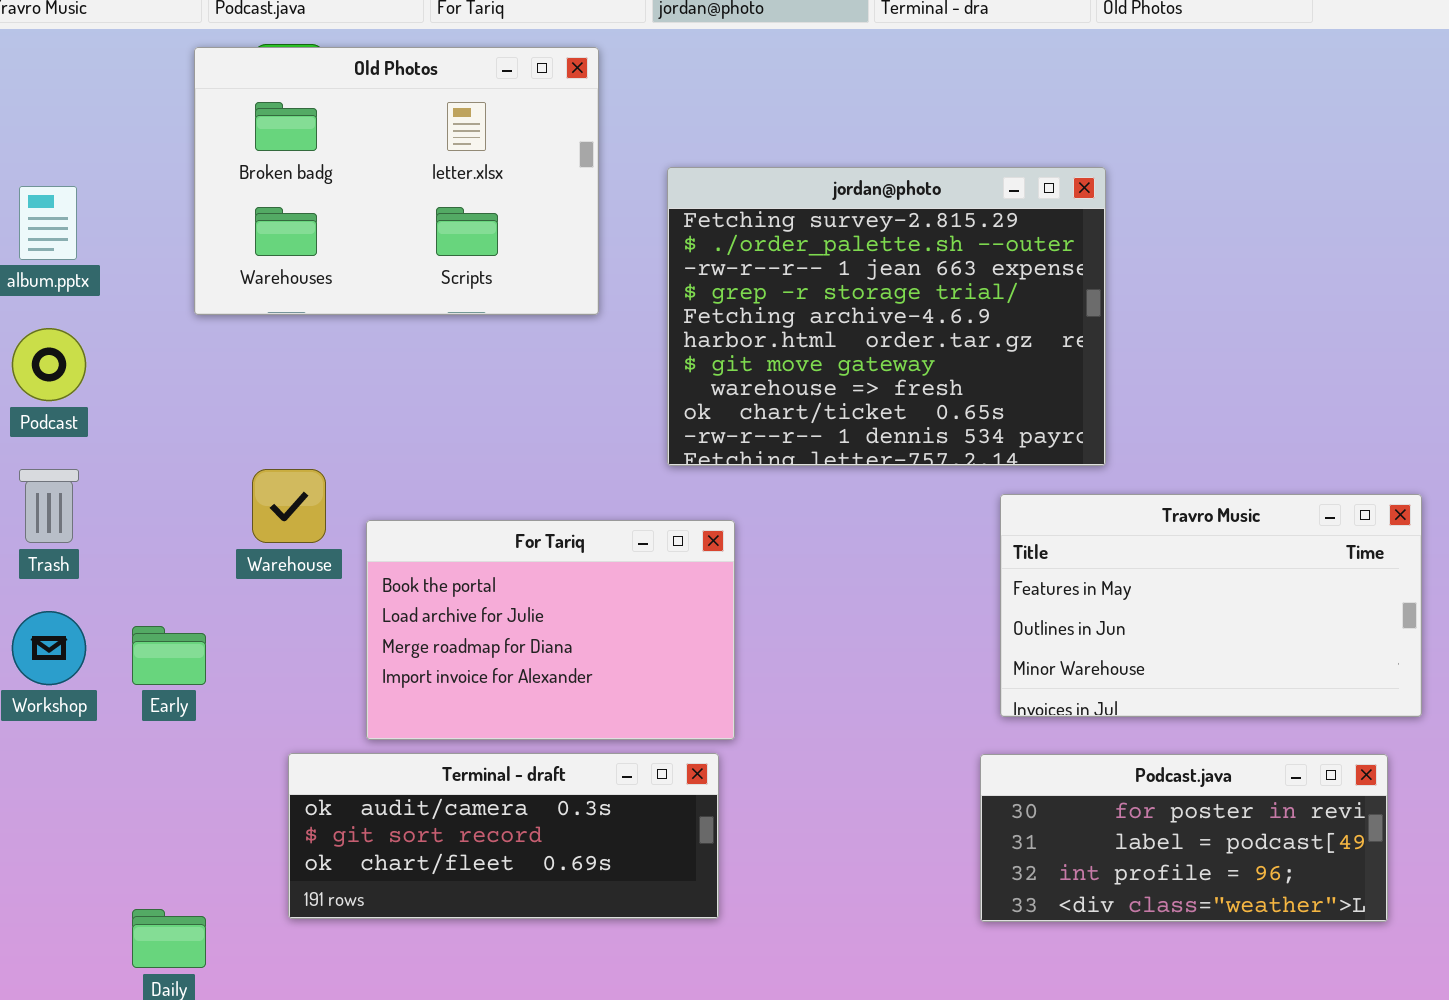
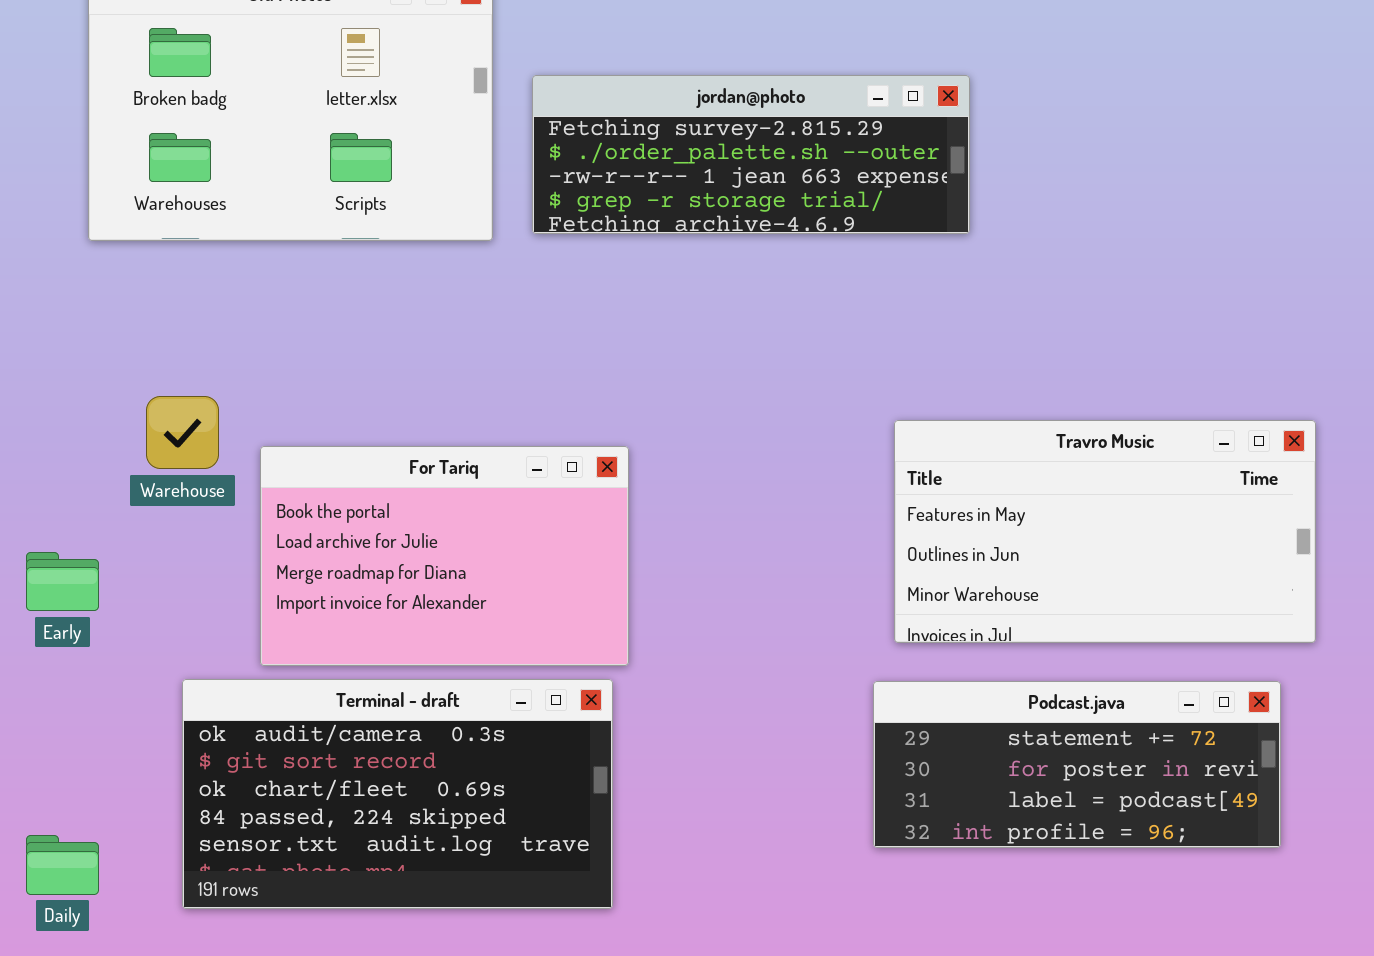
jordan@photo: [667,167,1106,466] -> [532,75,970,234], moved, resized
Terminal - draft: [288,753,719,919] -> [182,679,613,909], resized
Podcast.java: [980,754,1388,922] -> [873,681,1281,848], scrolled up 1 row

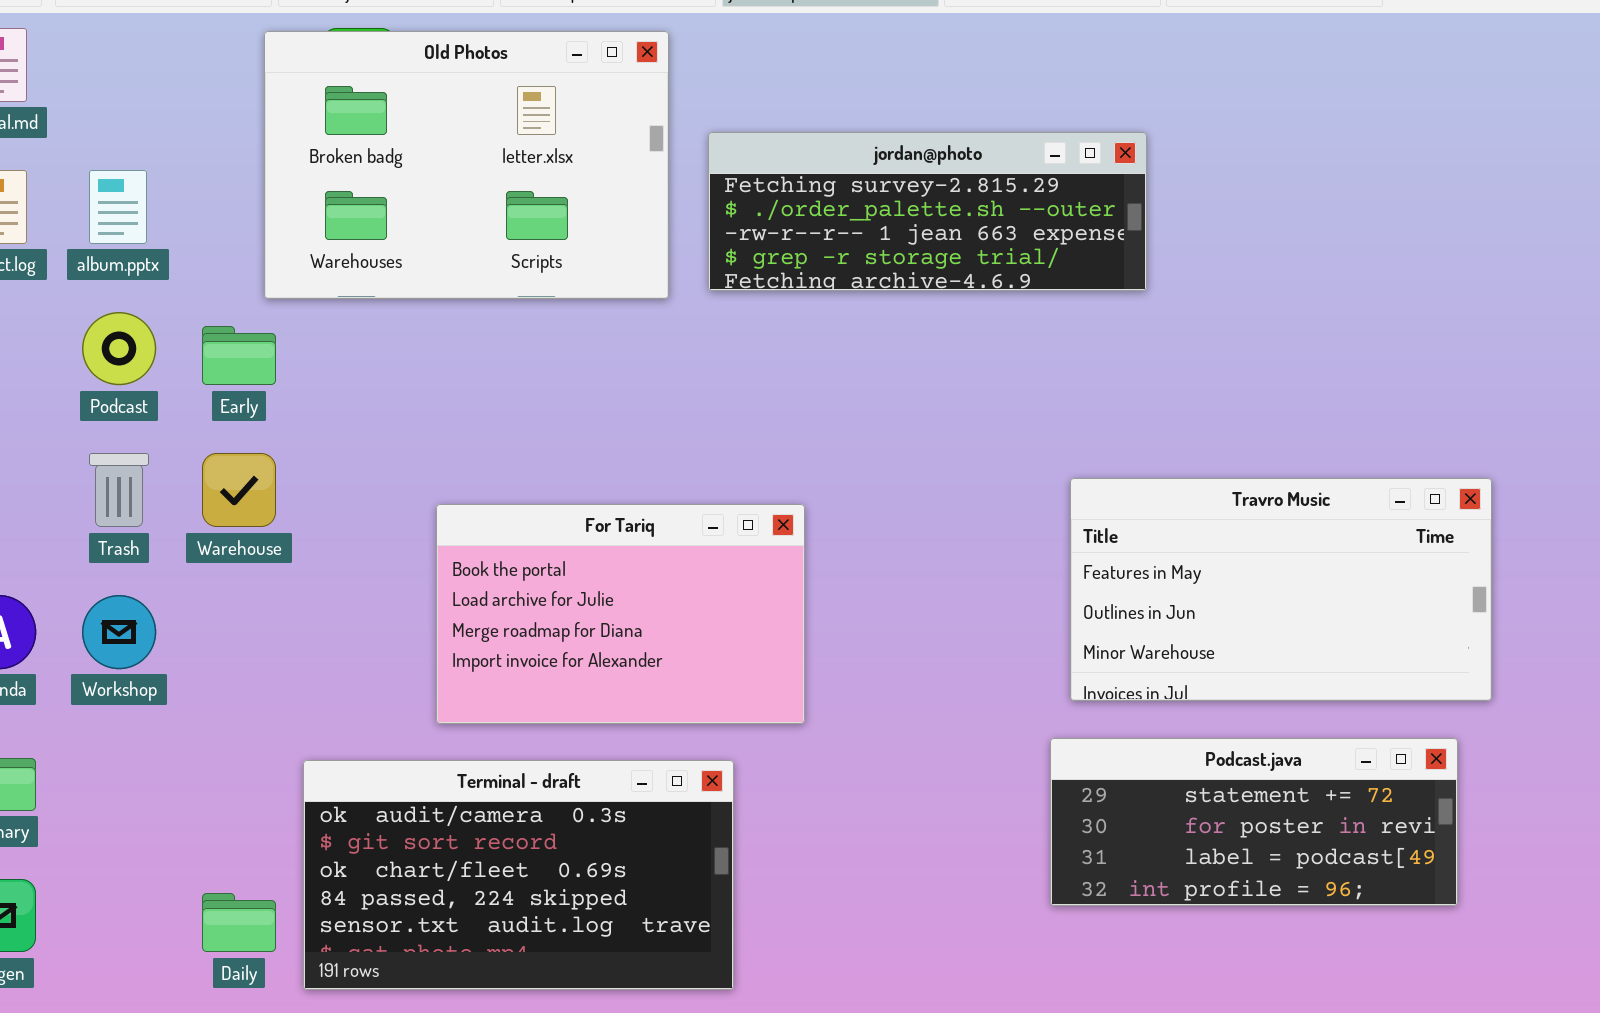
Warehouse: [146,396,219,469] -> [202,453,276,527], moved
Early: [26,552,99,611] -> [202,326,276,385], moved
Terminal - draft: [182,679,613,909] -> [303,760,734,990], moved

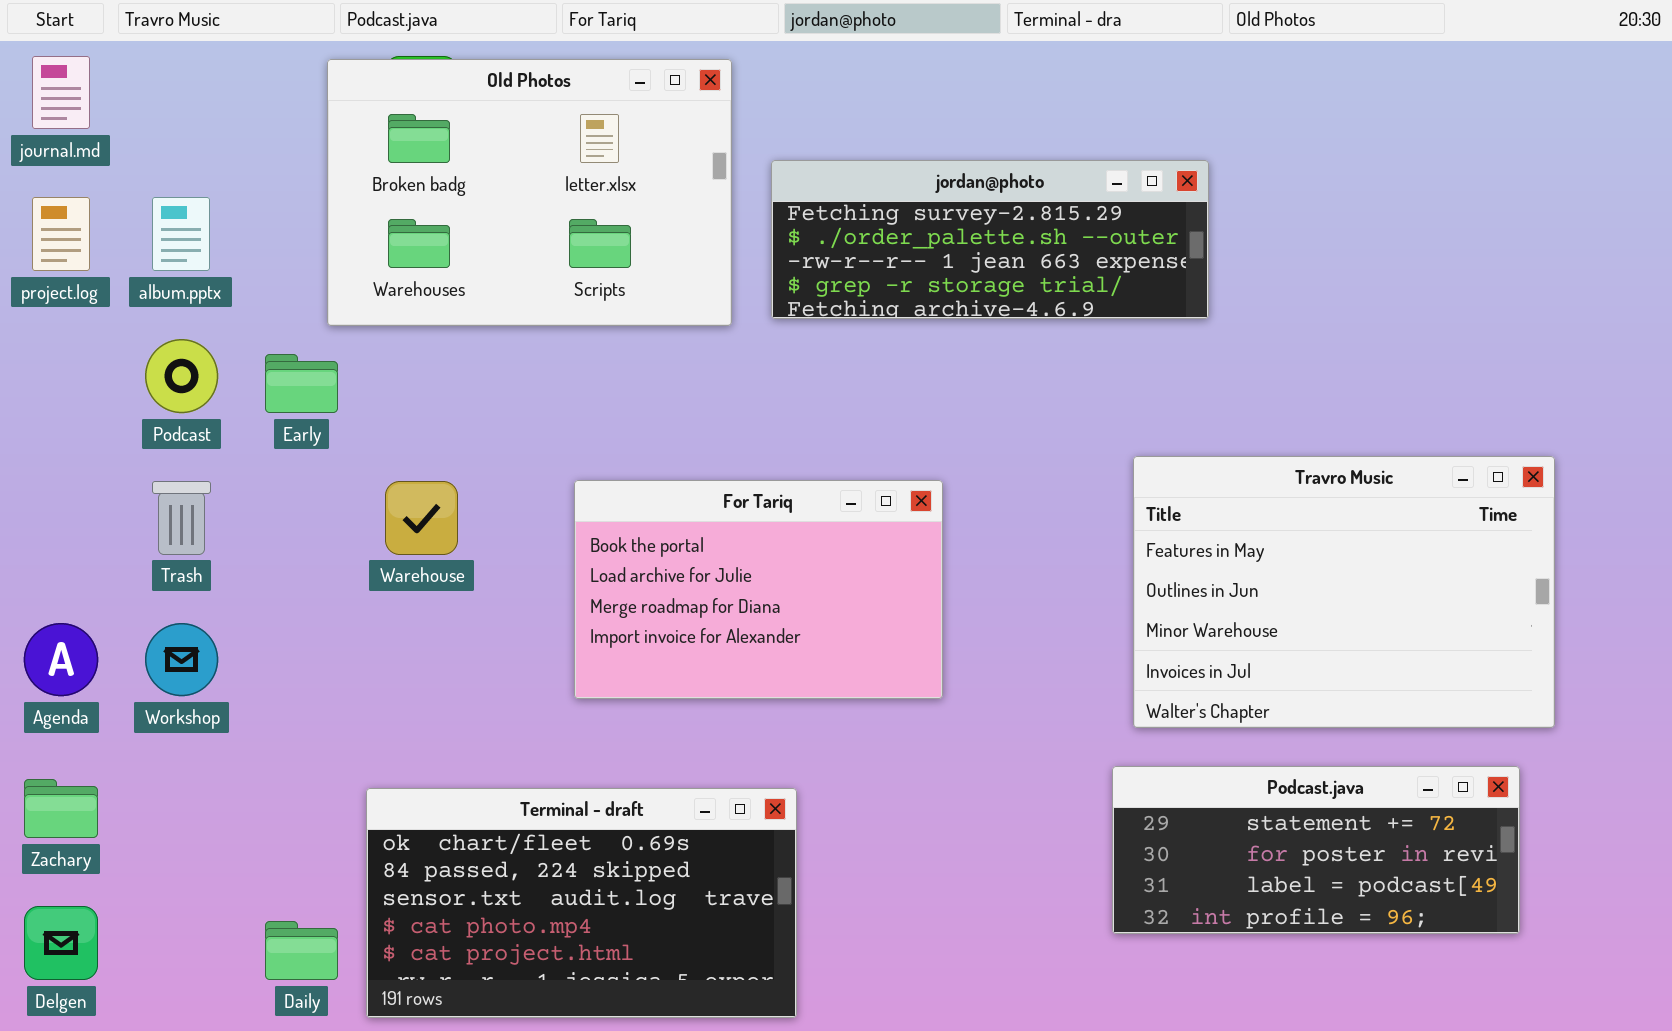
Warehouse: [202,453,276,527] -> [385,481,458,555], moved
Travro Music: [1070,478,1492,701] -> [1133,456,1555,728], resized
For Tariq: [436,504,805,724] -> [574,480,943,699], moved
Terminal - draft: [303,760,734,990] -> [366,788,797,1018], scrolled down 2 rows

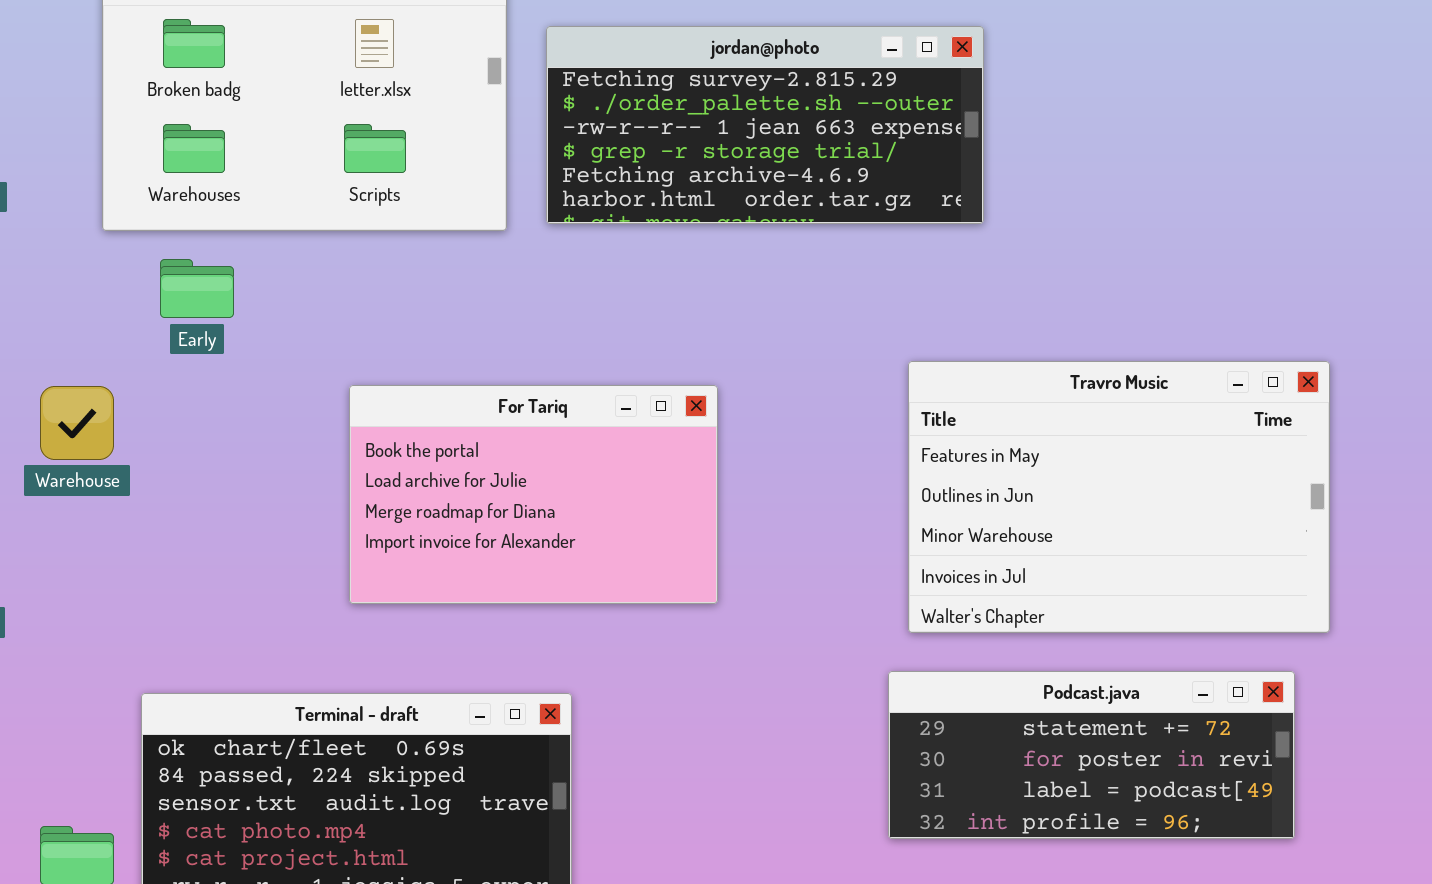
jordan@photo: [771,160,1209,319] -> [546,26,984,224], resized
Early: [265,354,338,413] -> [160,259,234,318], moved
Warehouse: [385,481,458,555] -> [40,386,114,460], moved

